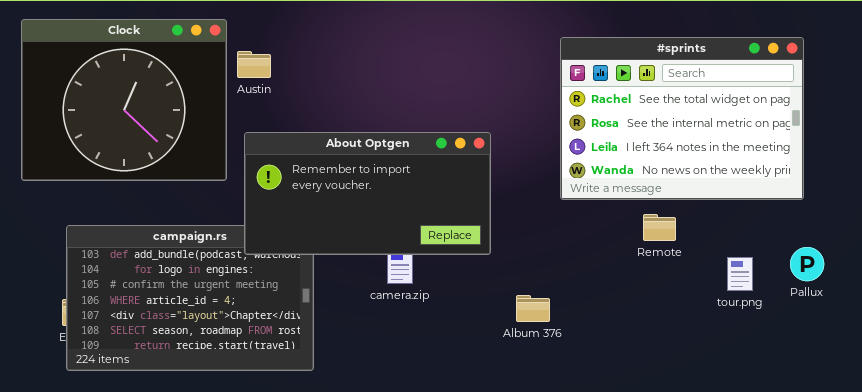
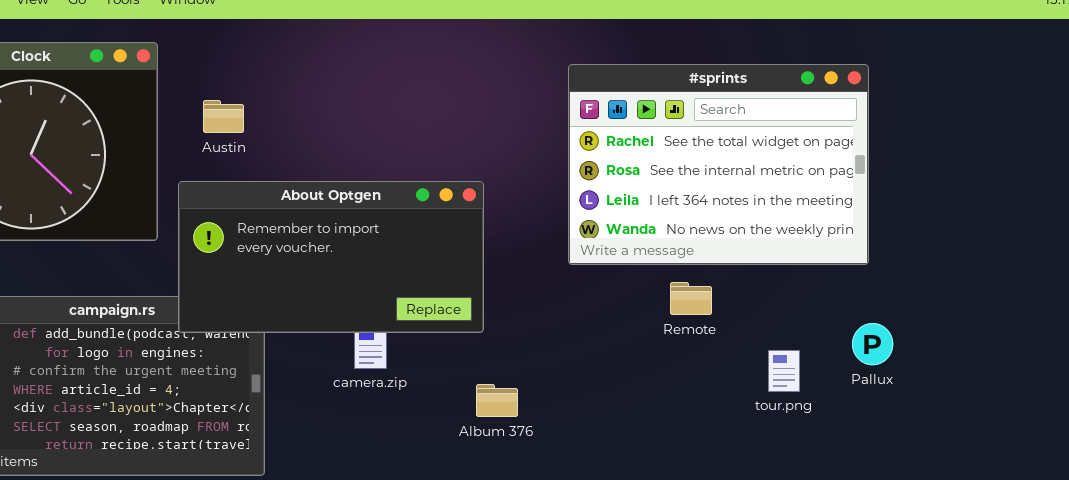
Austin: [237,51,271,78] -> [203,100,244,133], moved
tour.png: [727,257,753,291] -> [768,350,800,392], moved
Album 376: [516,295,550,322] -> [476,384,518,417], moved

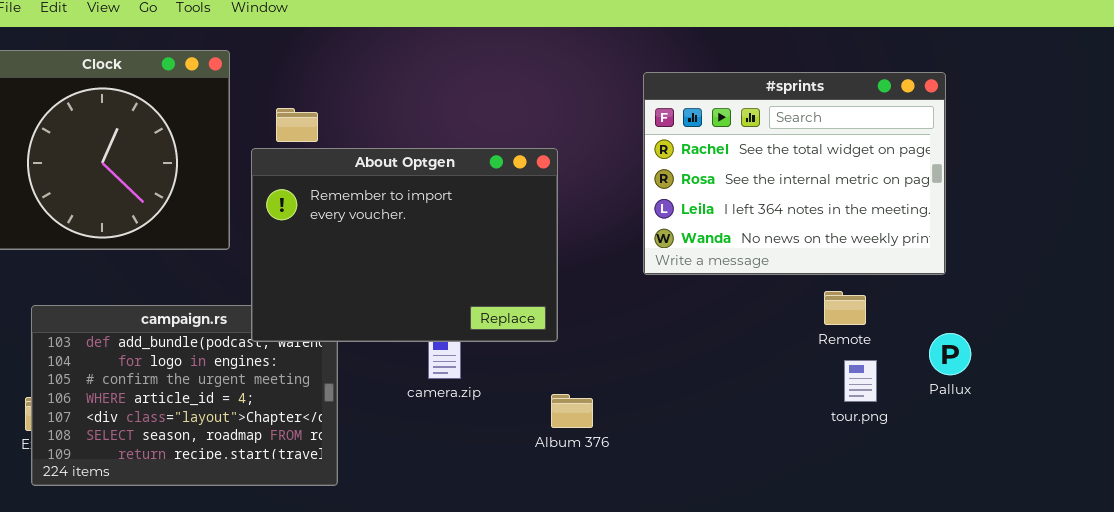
About Optgen: [178,181,484,333] -> [251,148,558,342], resized
Remote: [670,282,712,315] -> [824,291,866,325], moved

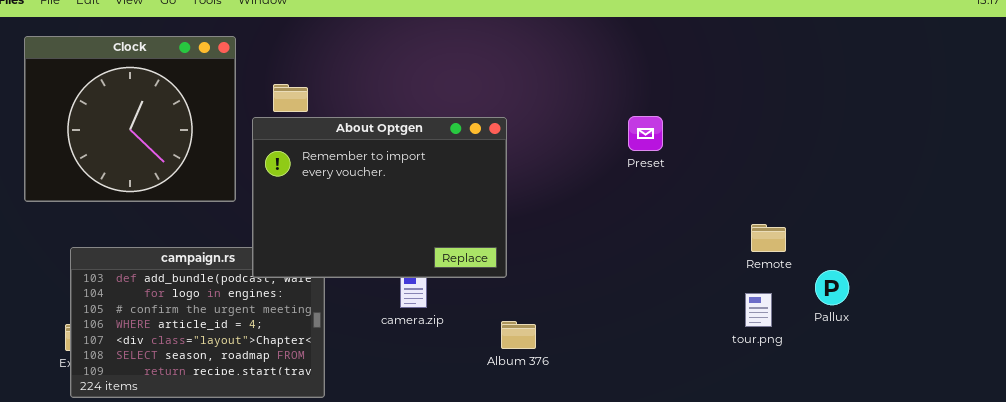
#sprints: [643,72,946,275] -> none, closed
Remote: [824,291,866,325] -> [751,224,786,252], moved

